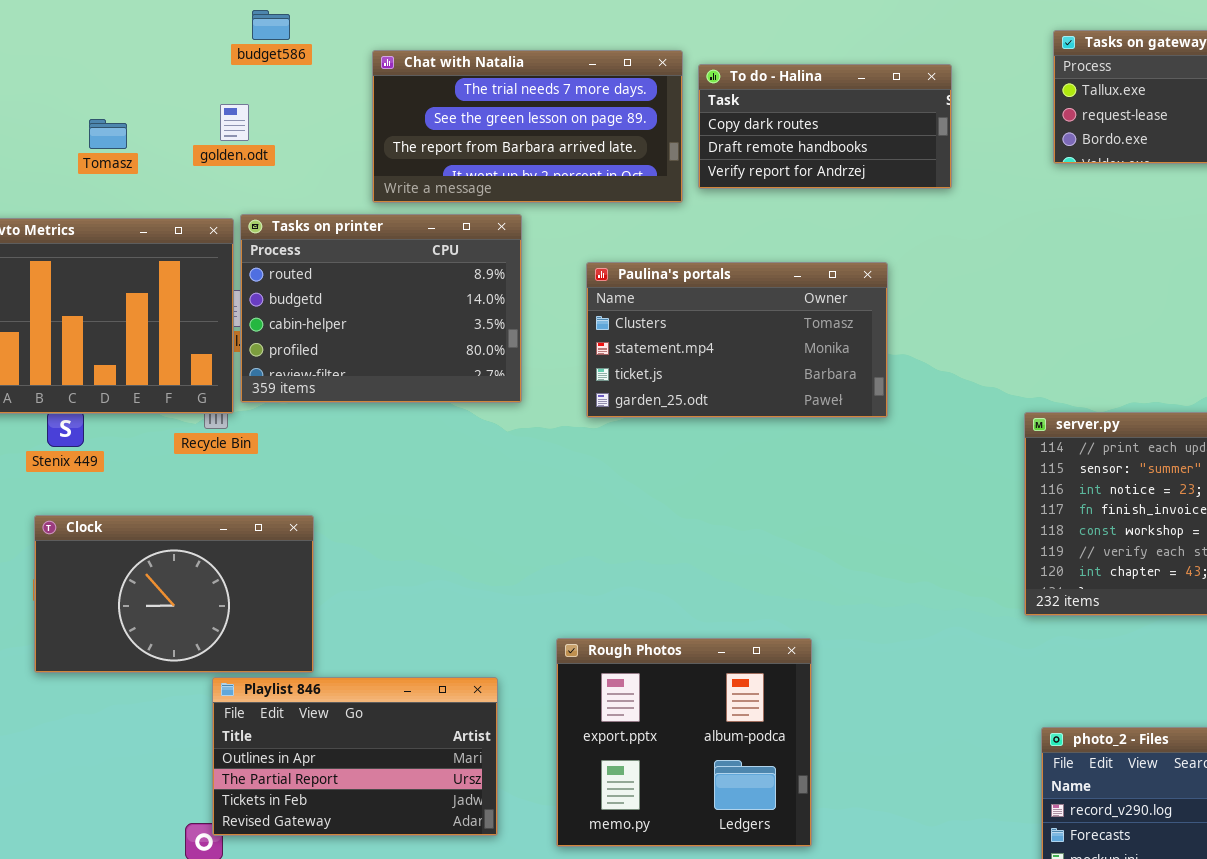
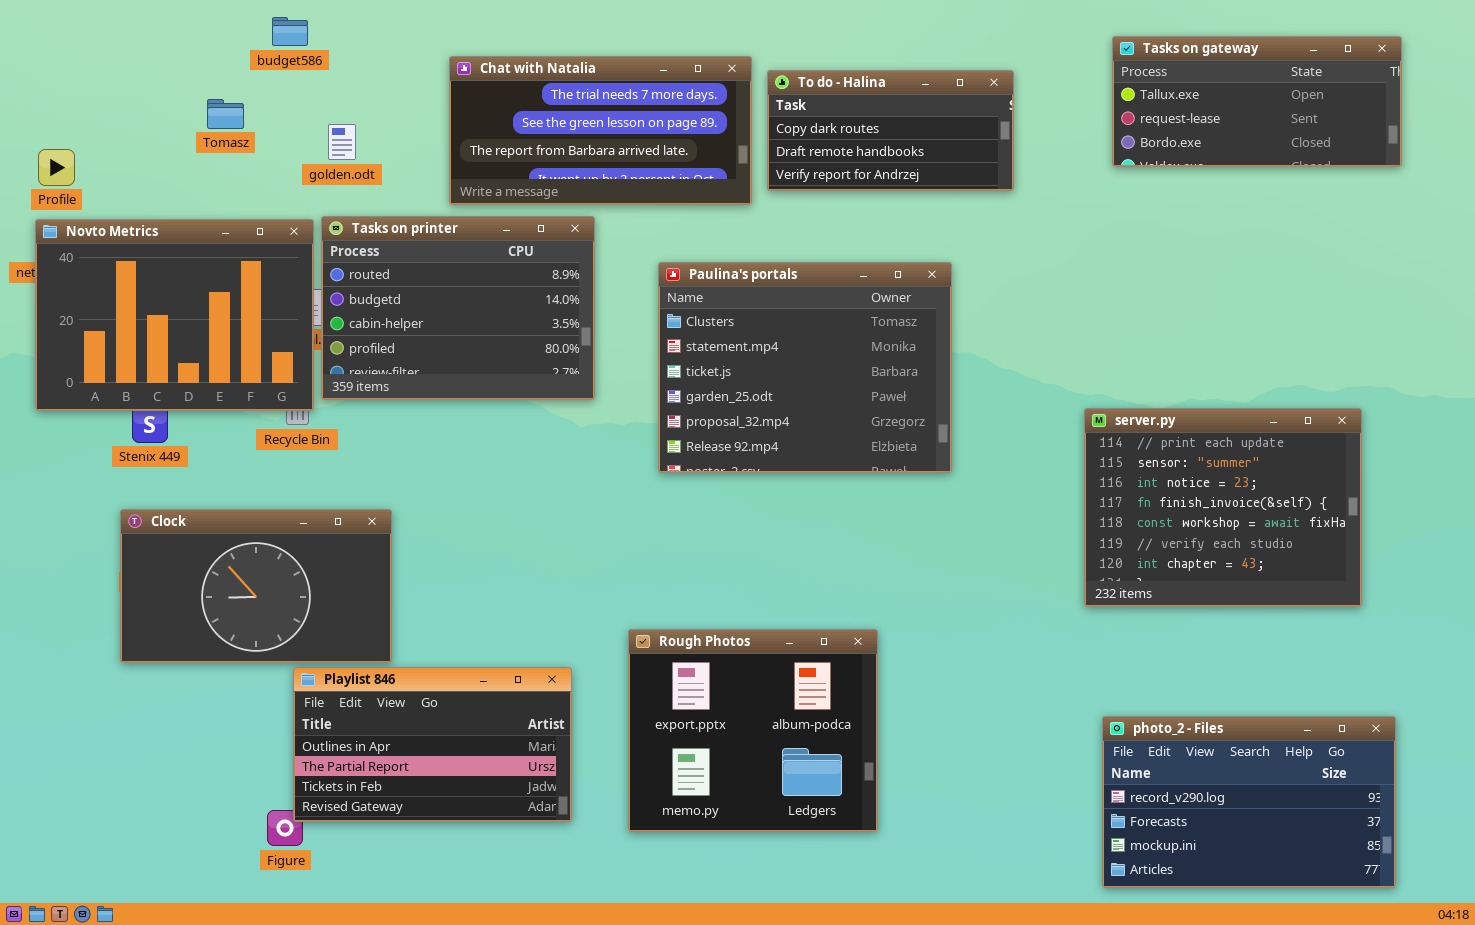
budget586: [252,10,290,40] -> [272,17,308,46], moved
golden.odt: [220,104,249,141] -> [328,124,356,160], moved
Tomasz: [89,119,127,149] -> [207,99,244,129], moved
Paulina's portals: [586,262,888,418] -> [658,262,952,473], resized

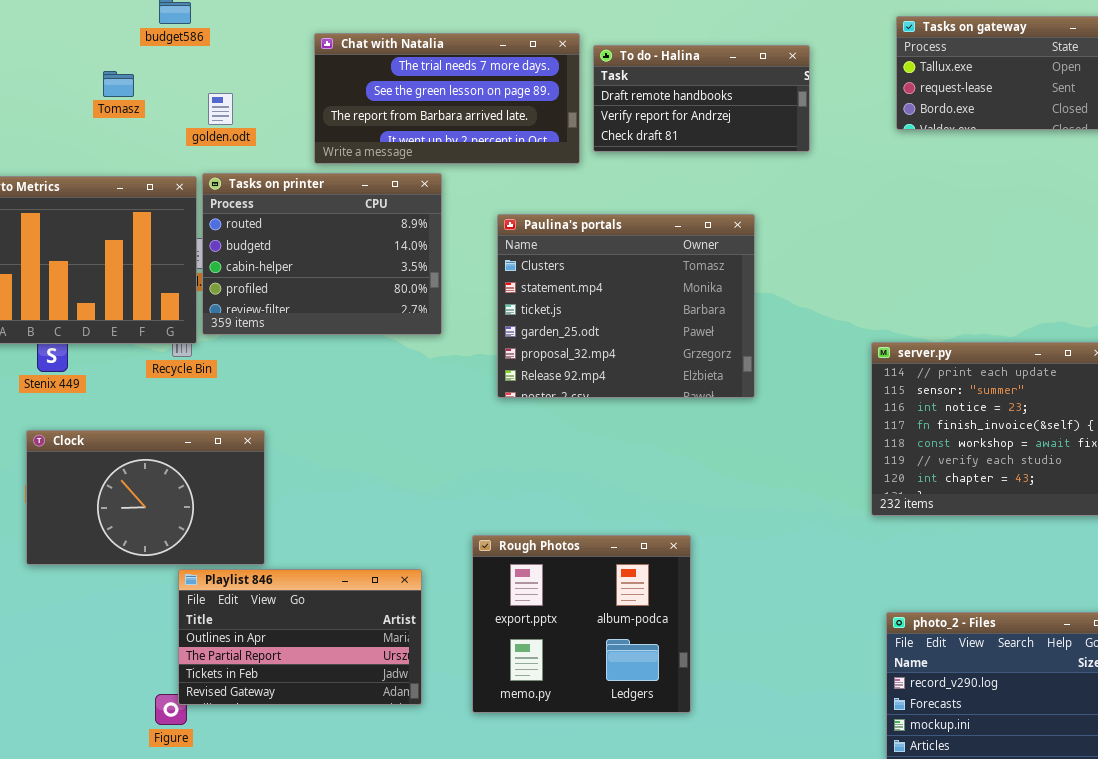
To do - Halina: [767,70,1014,191] -> [593,45,810,152], scrolled down 1 row

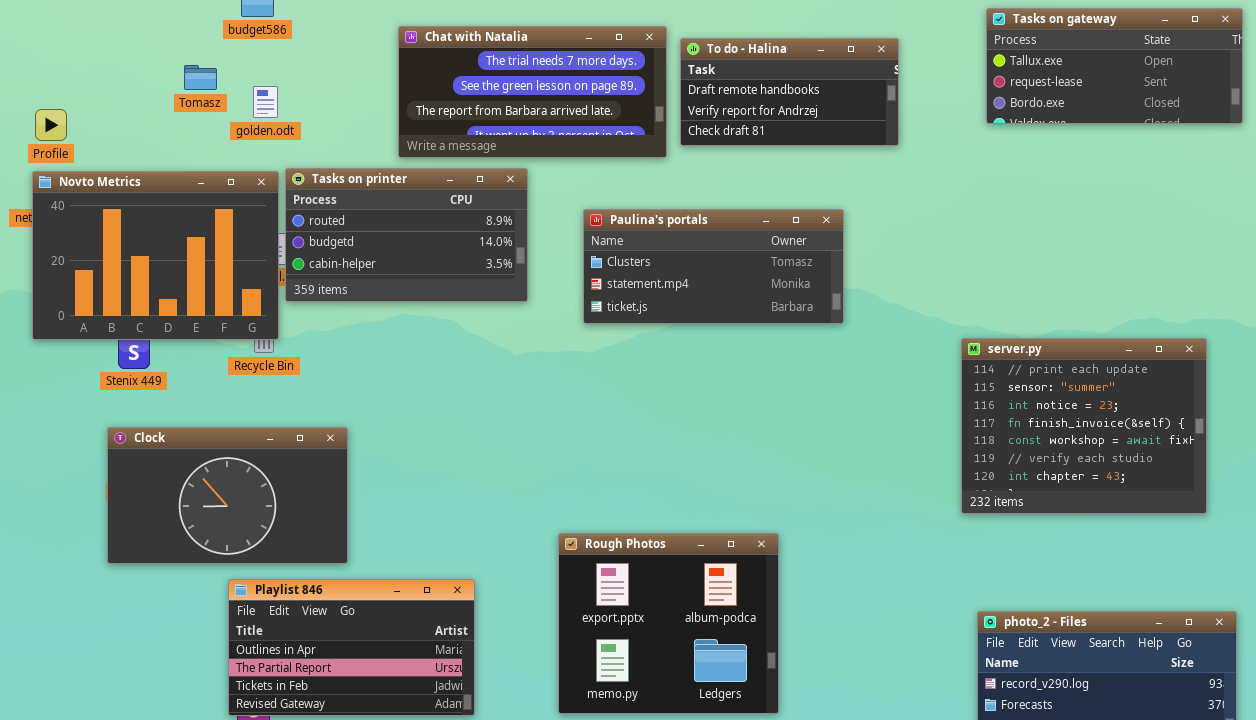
golden.odt: [208,93,233,125] -> [253,86,278,118], moved
Tasks on printer: [202,173,442,335] -> [285,168,528,302], resized
Paulina's portals: [497,214,755,398] -> [583,209,844,324], resized
Playlist 846: [178,569,422,705] -> [228,579,475,716], moved

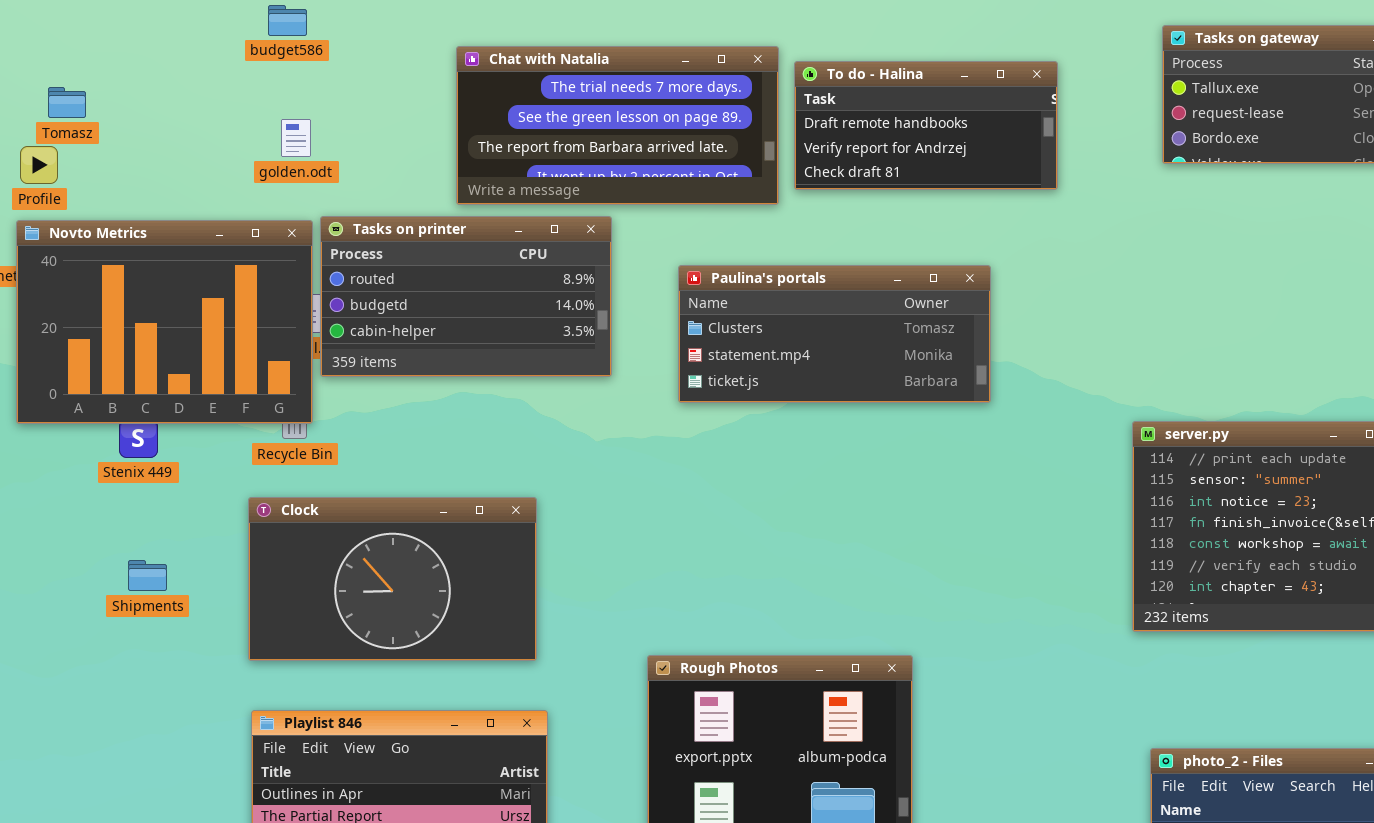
Tomasz: [184,65,217,90] -> [48,87,86,118], moved
Clock: [107,427,348,564] -> [248,497,537,661], moved

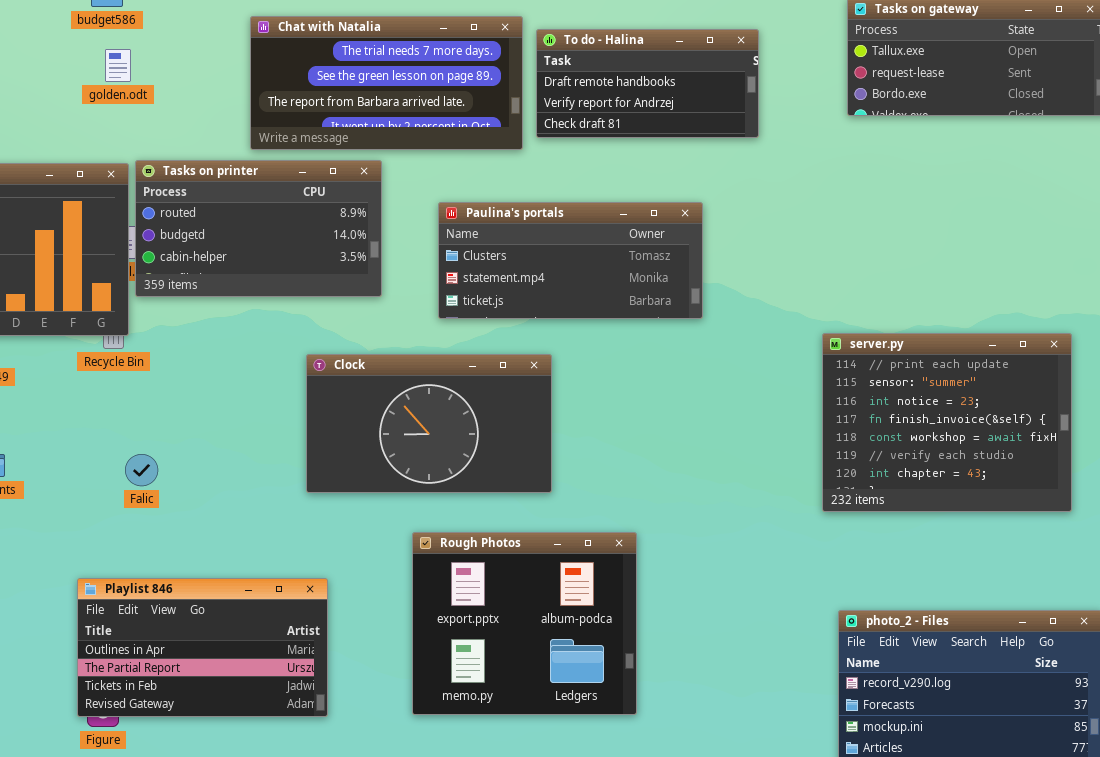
golden.odt: [281,119,311,157] -> [105,49,131,82], moved
Clock: [248,497,537,661] -> [306,354,552,493], moved

